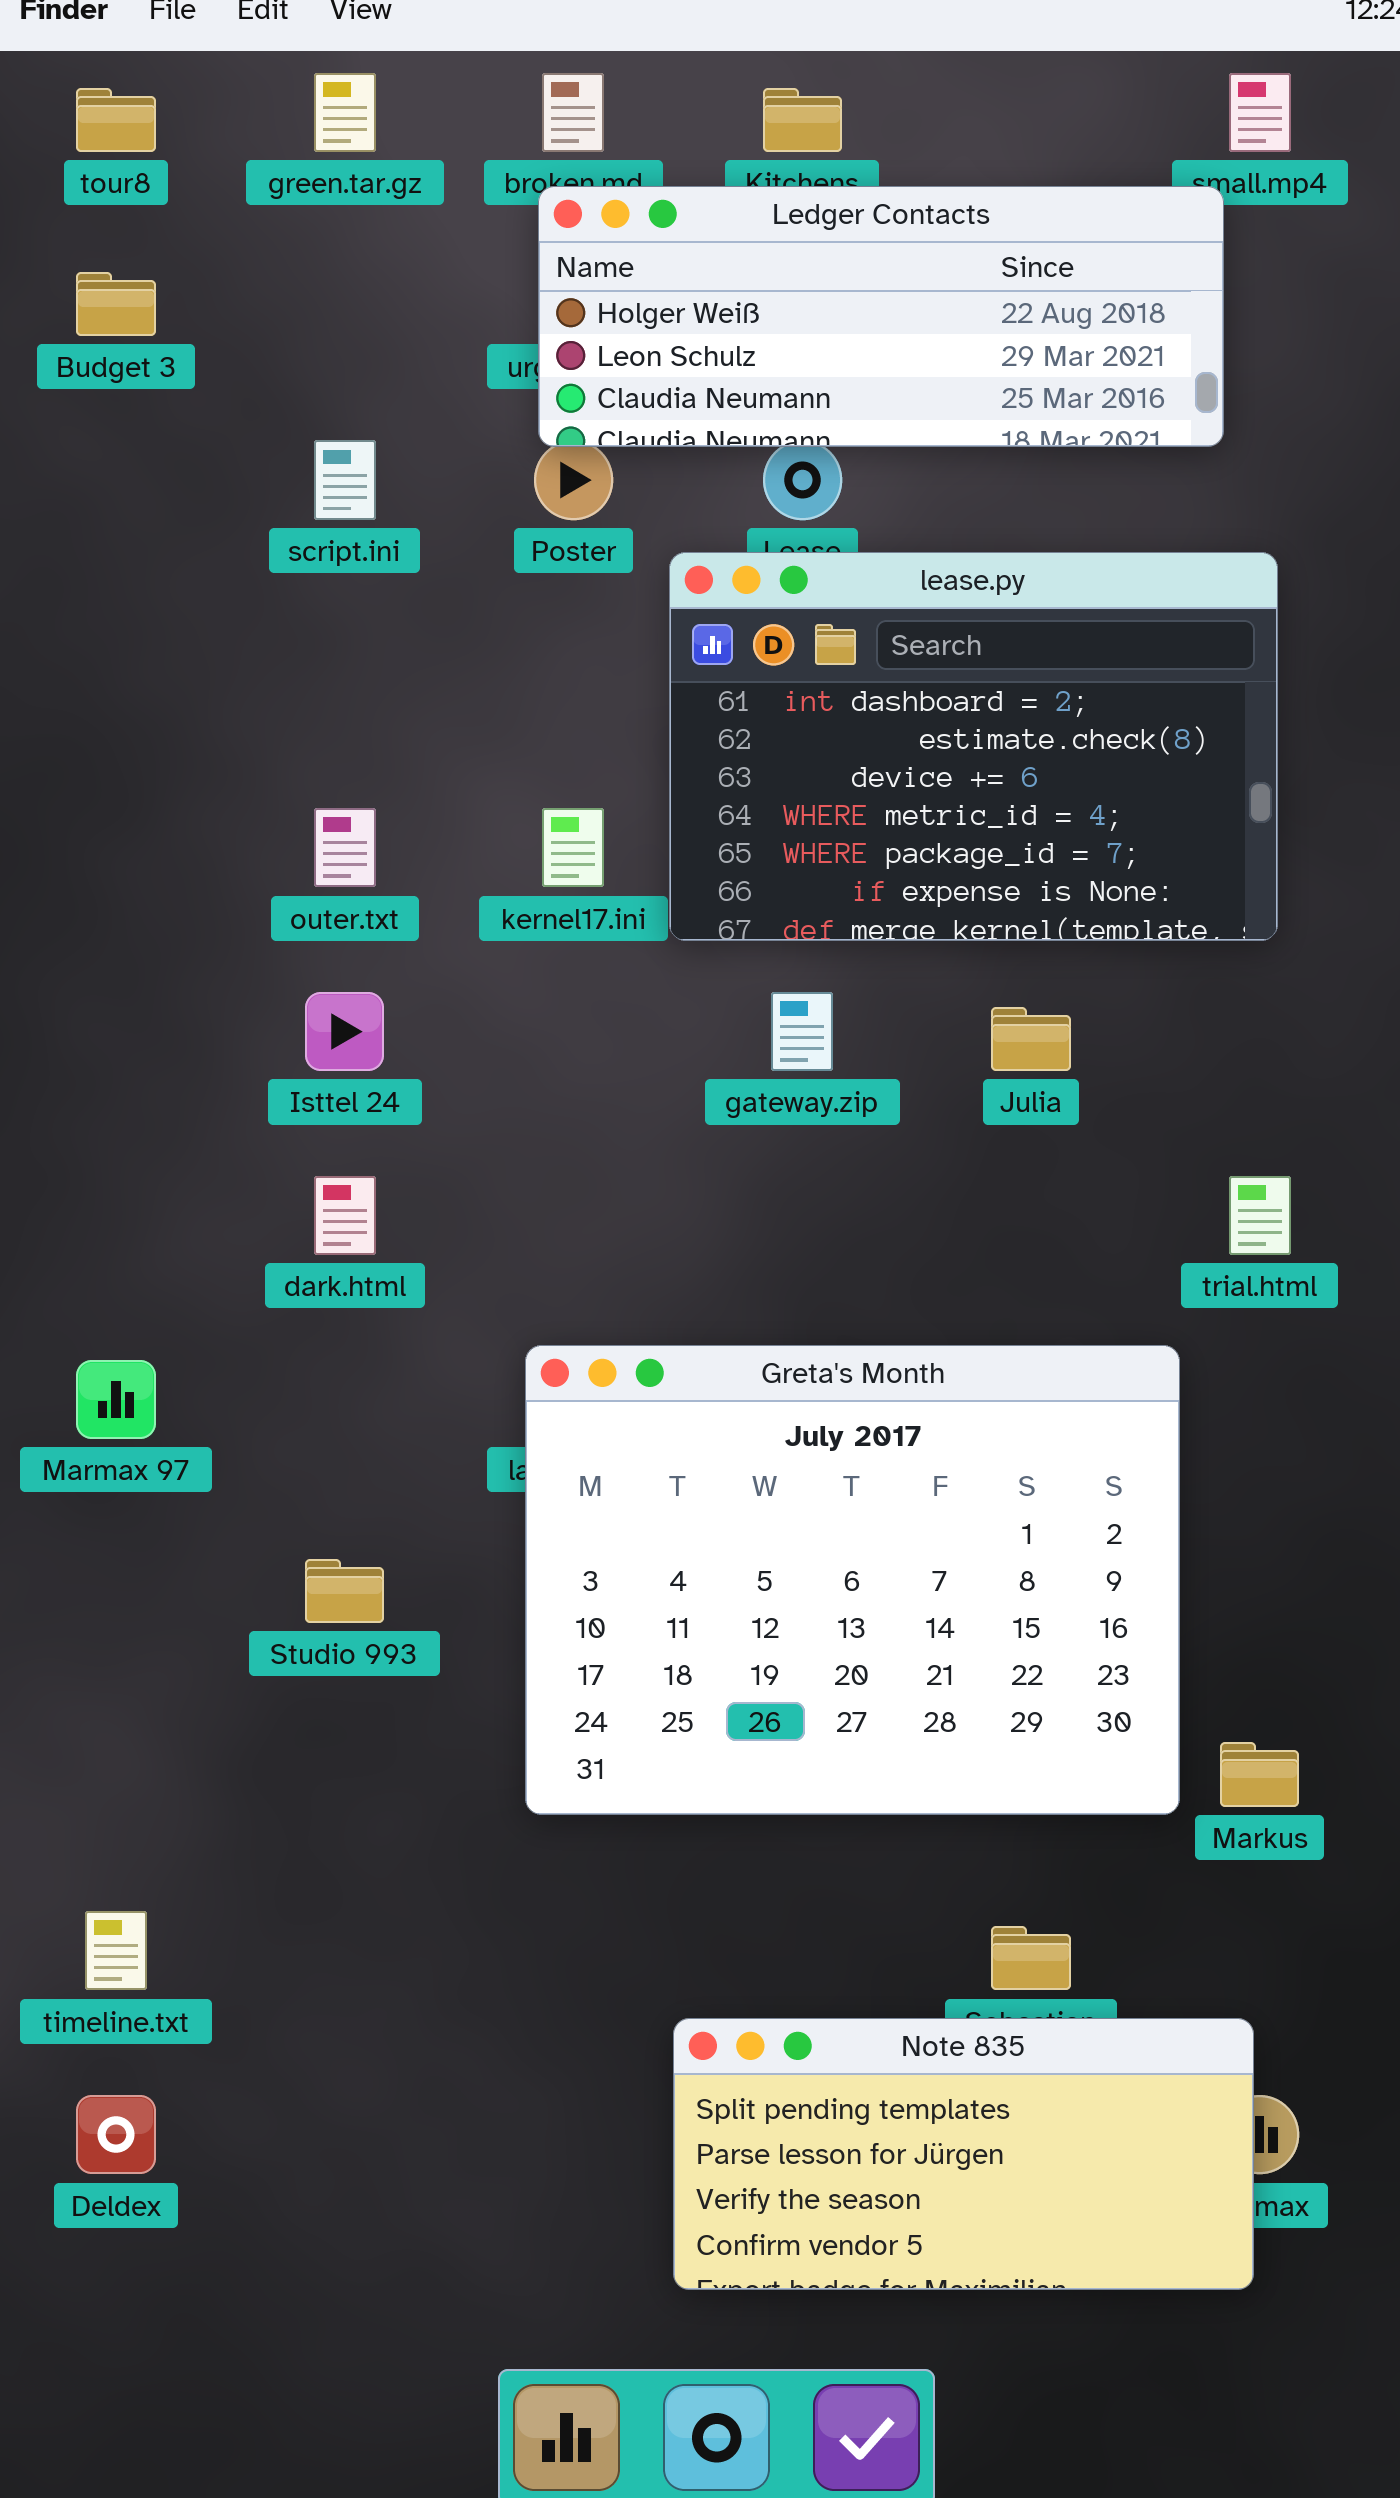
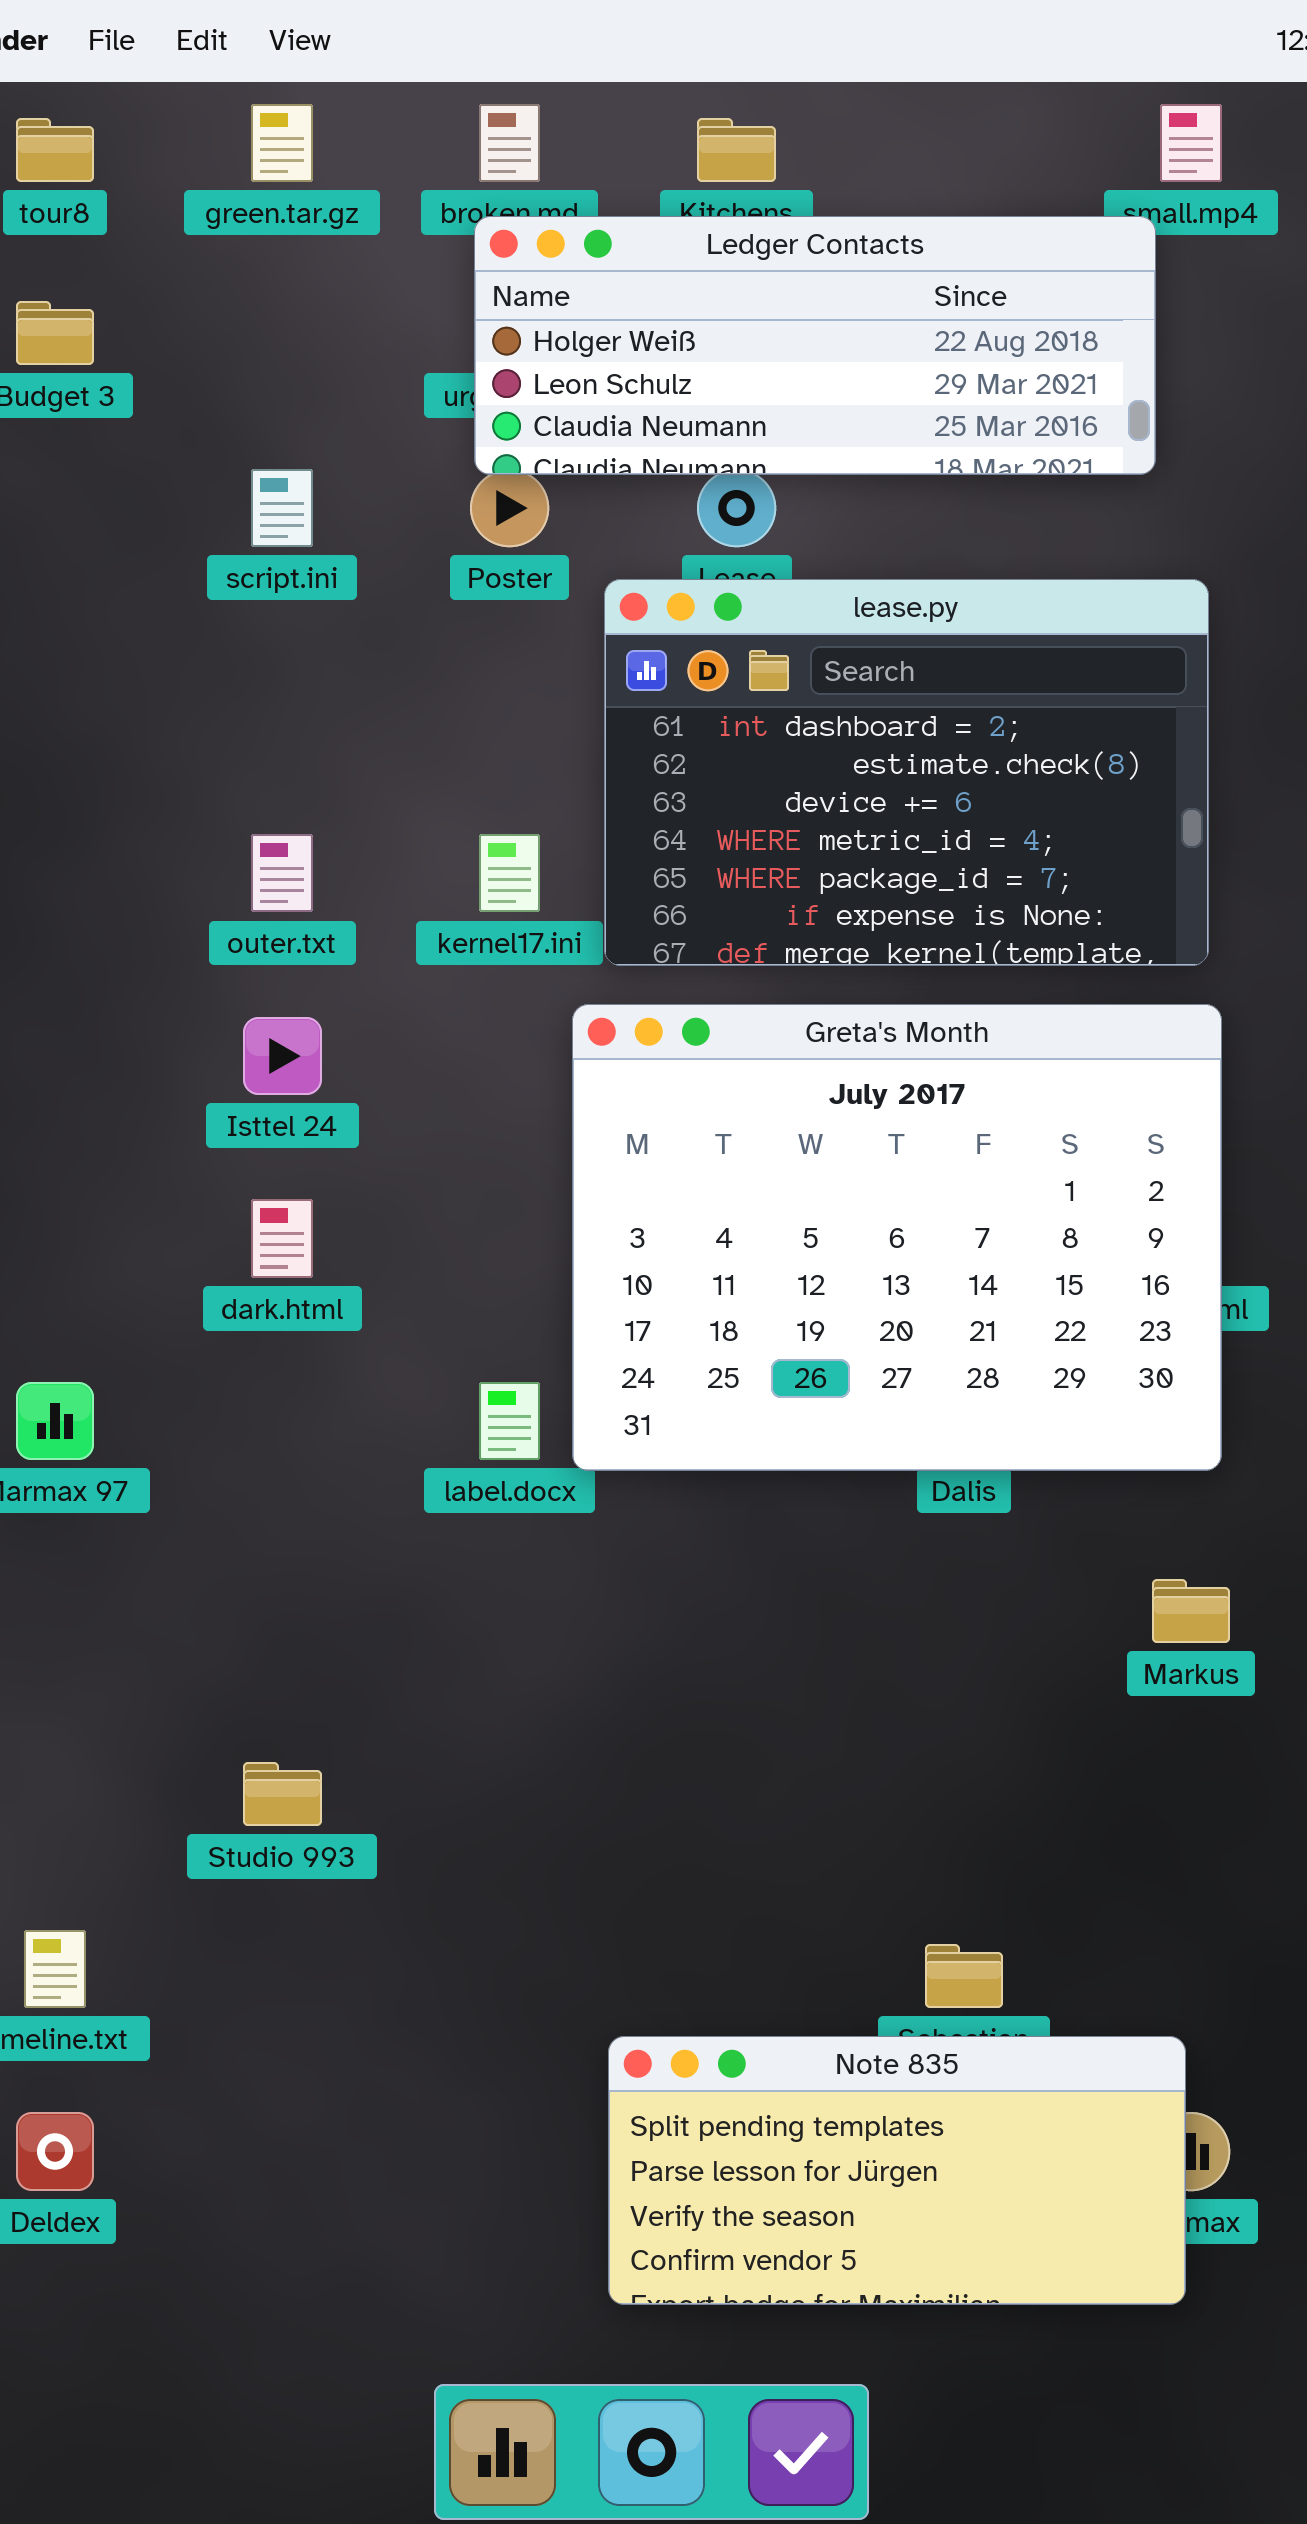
Greta's Month: [525,1345,1180,1815] -> [572,1004,1222,1471], moved
Studio 993: [305,1559,384,1623] -> [243,1762,322,1826], moved
Markus: [1220,1742,1299,1807] -> [1152,1579,1230,1643], moved

